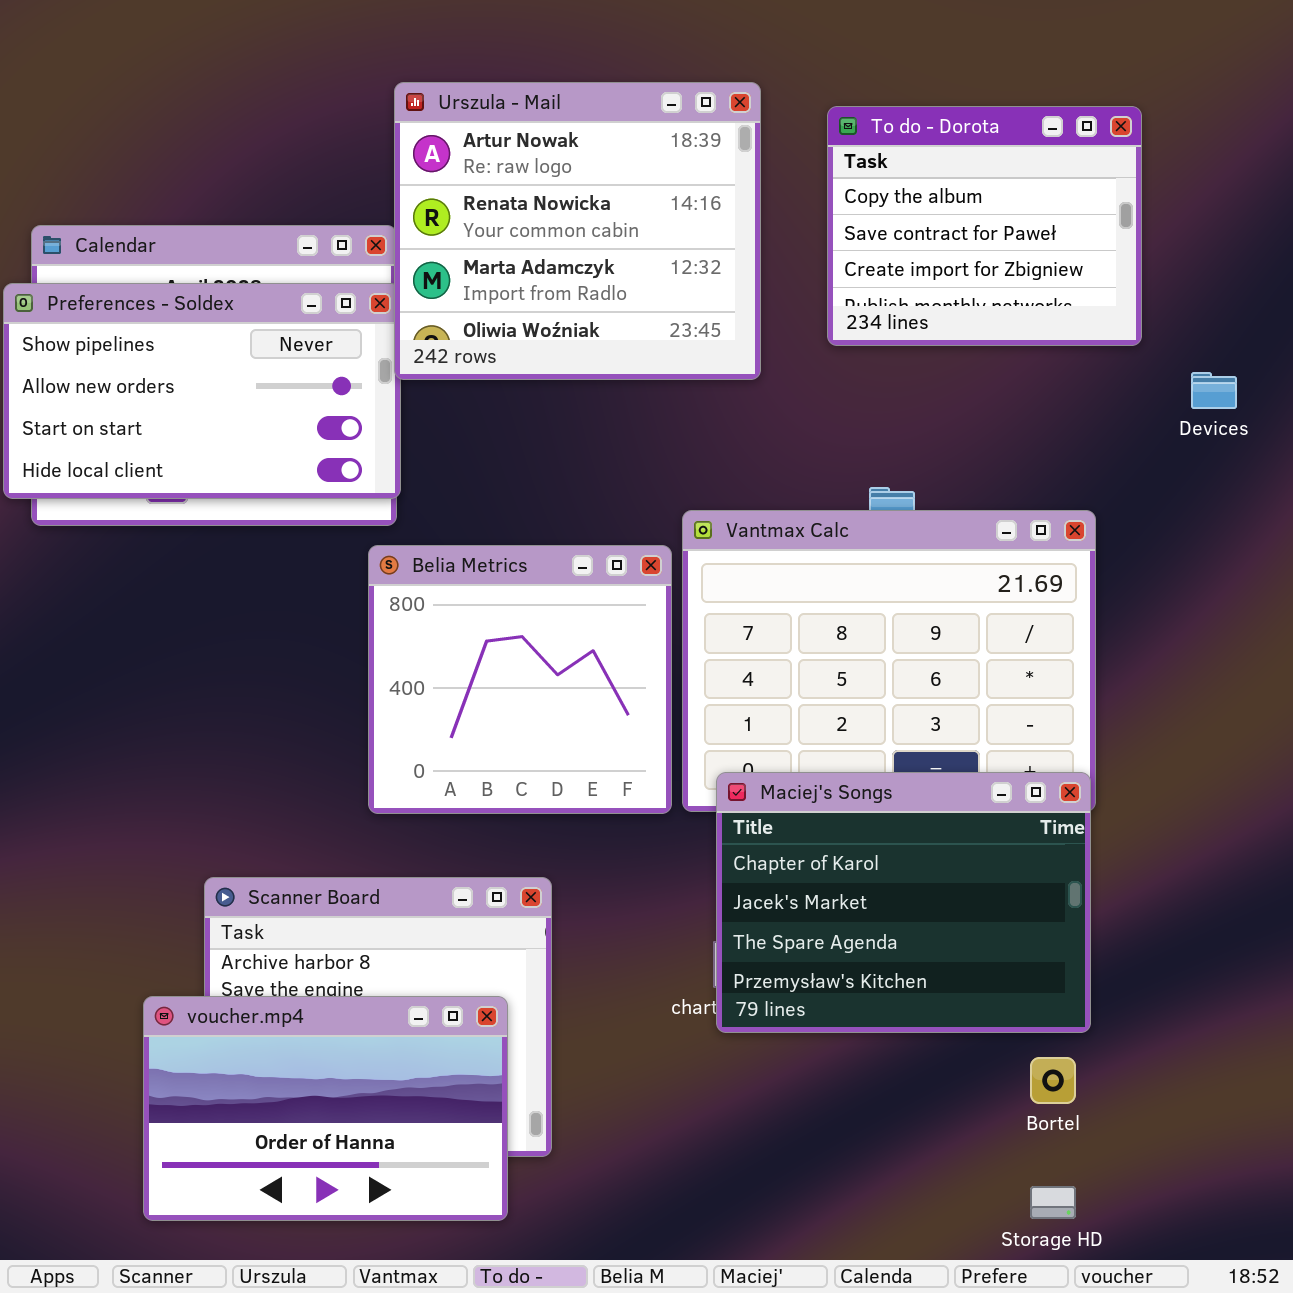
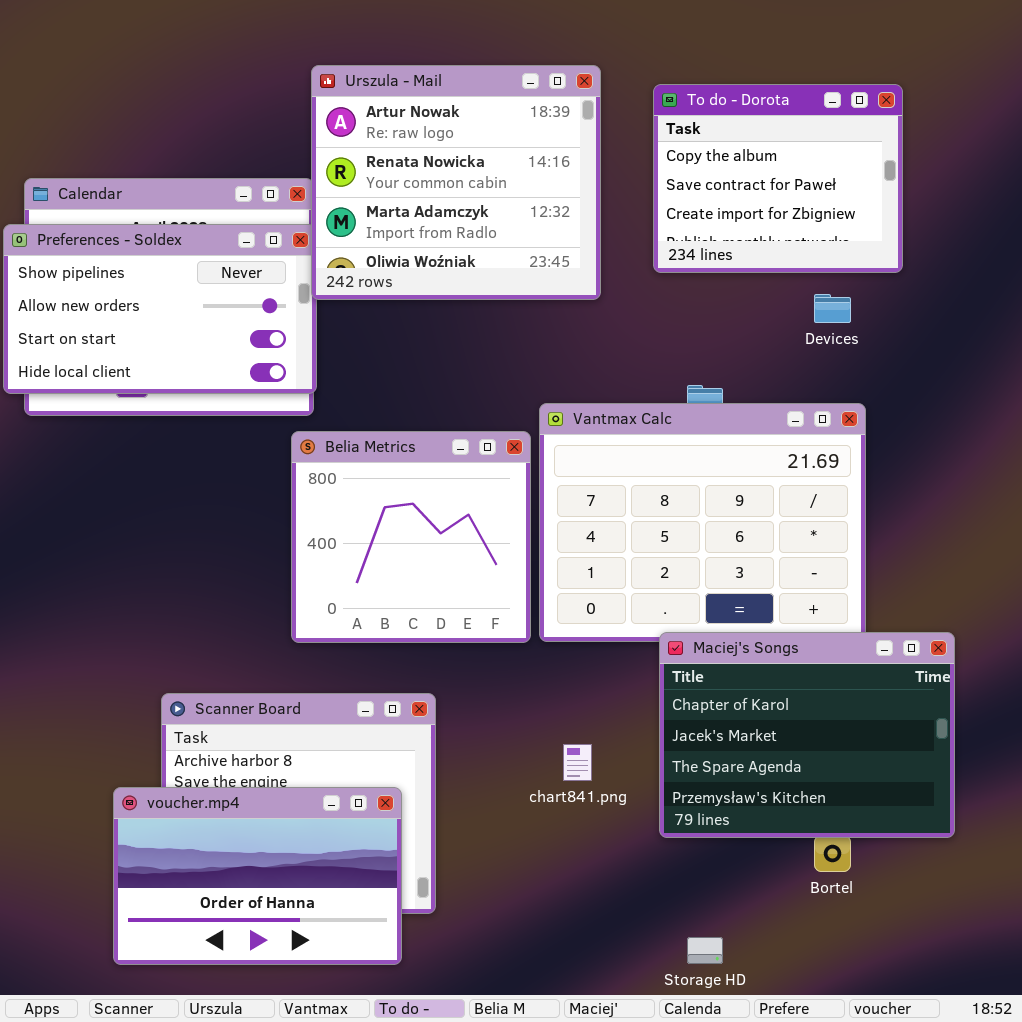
Devices: [1191,372,1237,409] -> [814,294,851,323], moved
Maciej's Songs: [716,772,1091,1033] -> [659,632,955,838], moved
Storage HD: [1030,1186,1076,1219] -> [687,937,723,964], moved

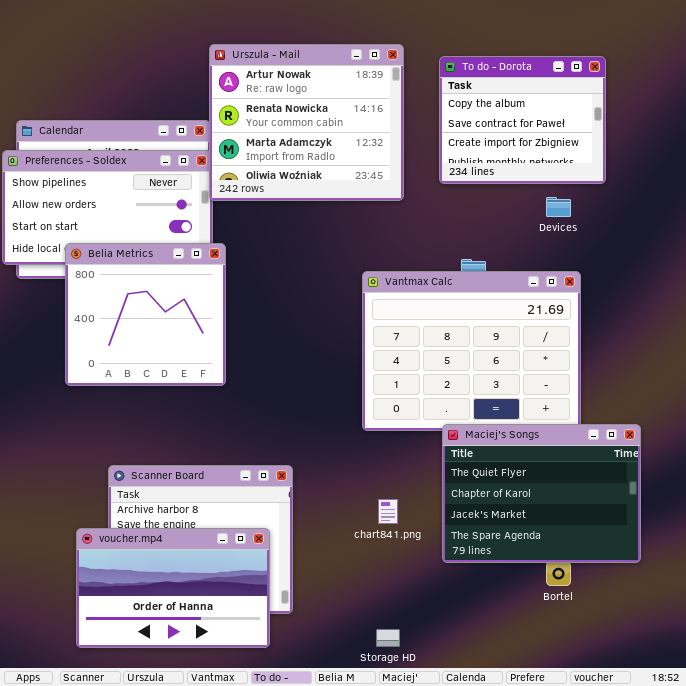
Belia Metrics: [291,431,531,643] -> [65,243,226,386], moved
Maciej's Songs: [659,632,955,838] -> [442,424,641,563], scrolled up 1 row
Storage HD: [687,937,723,964] -> [376,629,400,647], moved

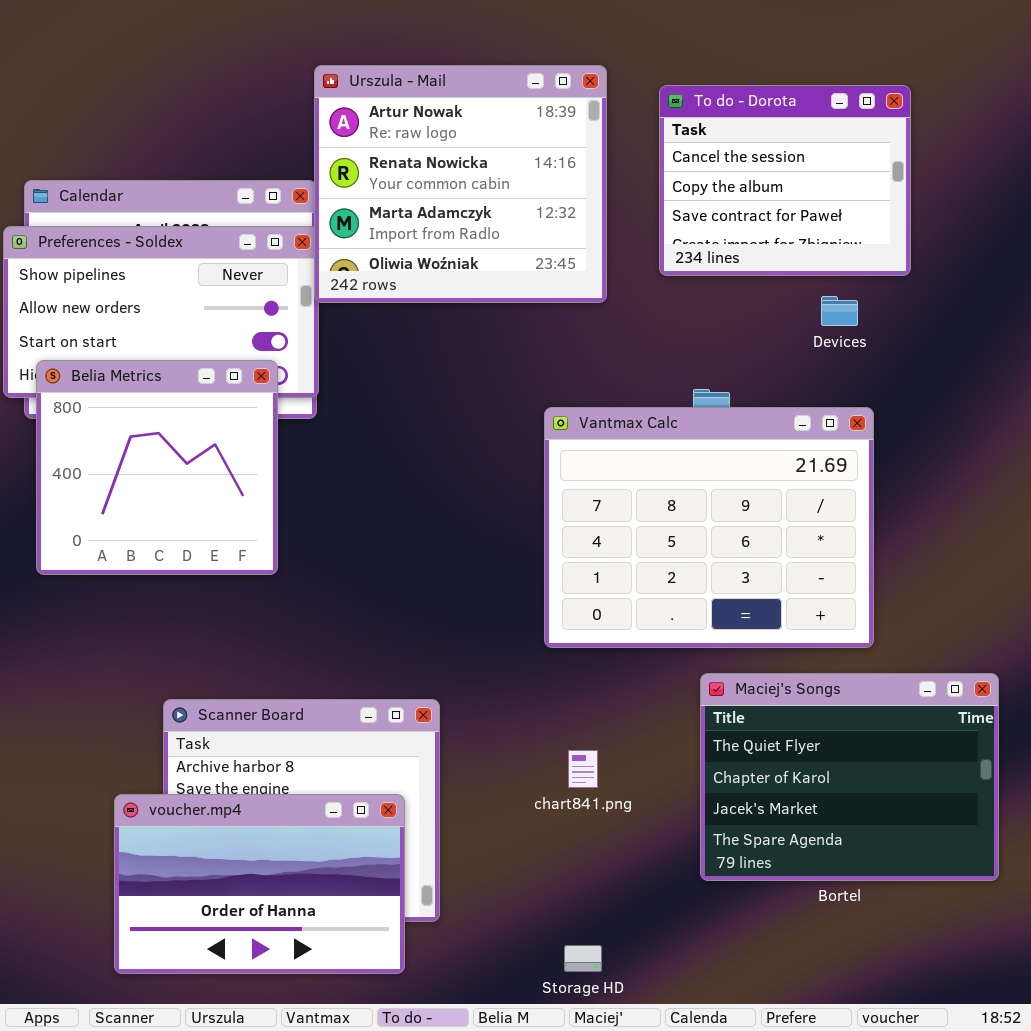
To do - Dorota: [439,56,606,184] -> [659,85,911,276], scrolled up 1 row
Belia Metrics: [65,243,226,386] -> [36,360,278,575], moved
Maciej's Songs: [442,424,641,563] -> [700,673,999,881], moved

